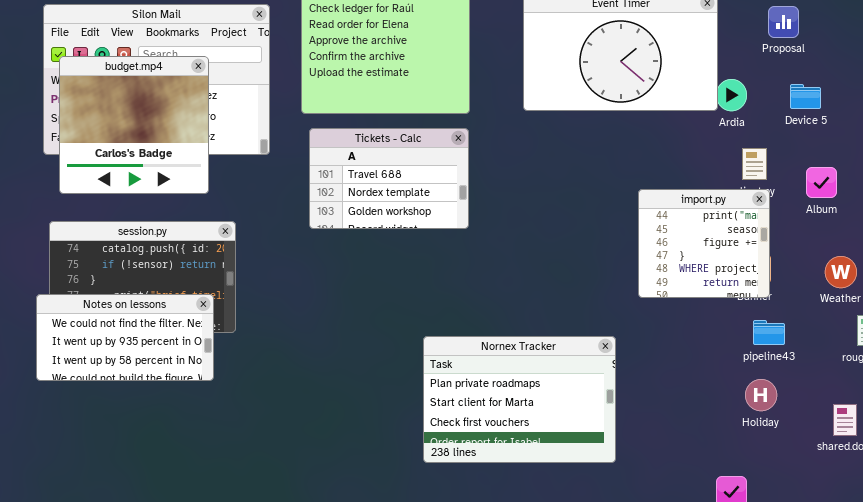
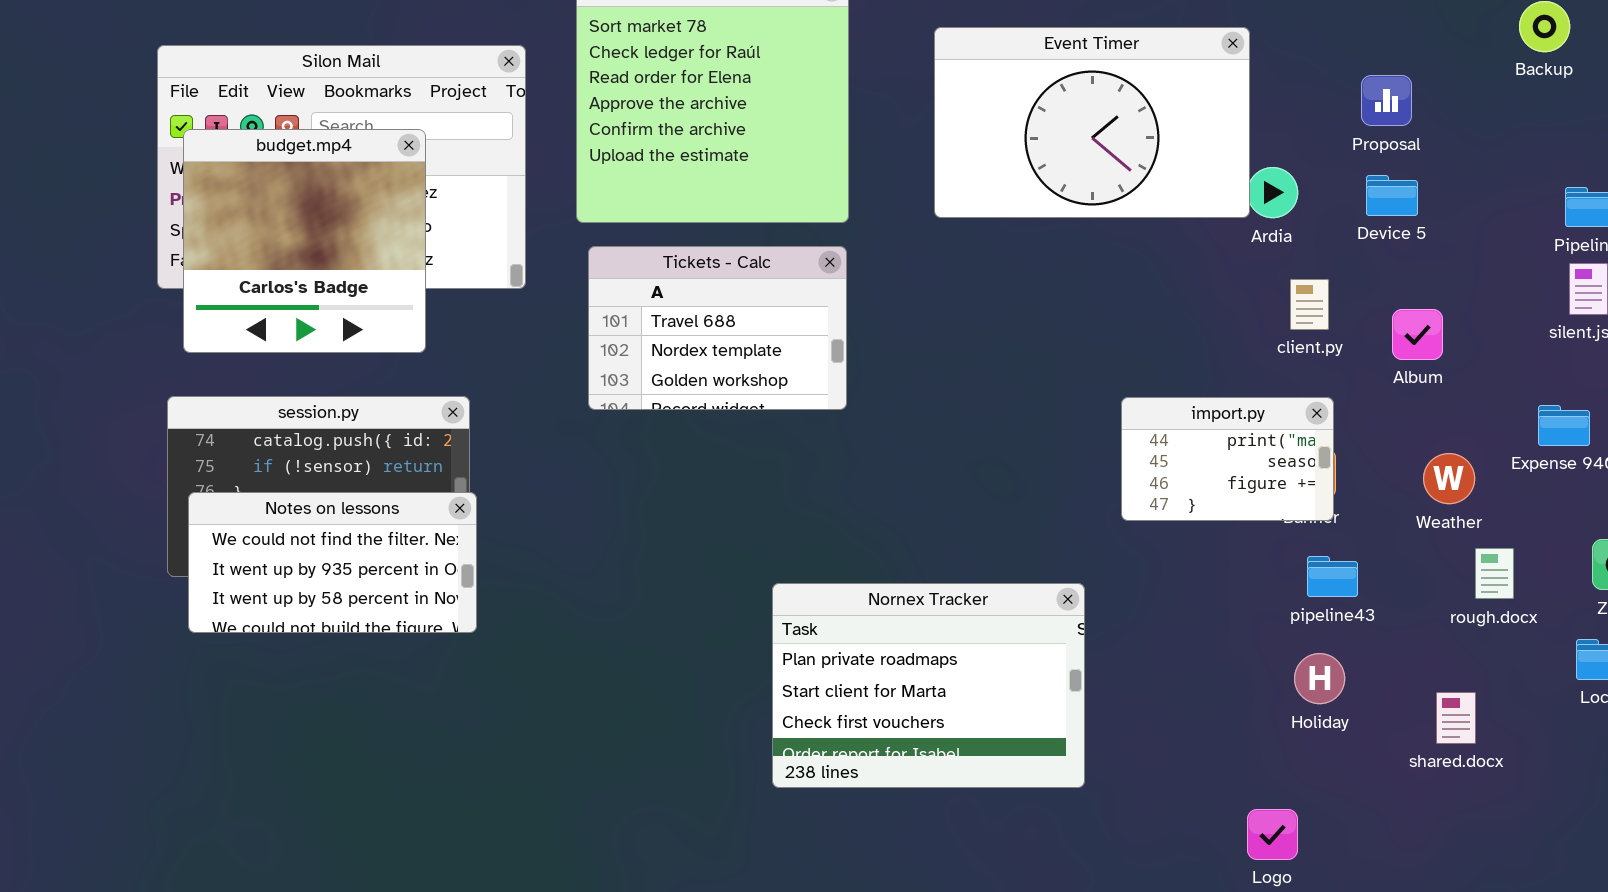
Proposal: [768,6,799,38] -> [1361,75,1412,126], moved
import.py: [638,189,770,298] -> [1121,397,1334,521], resized
Notes on lessons: [36,294,214,381] -> [188,492,477,633], moved

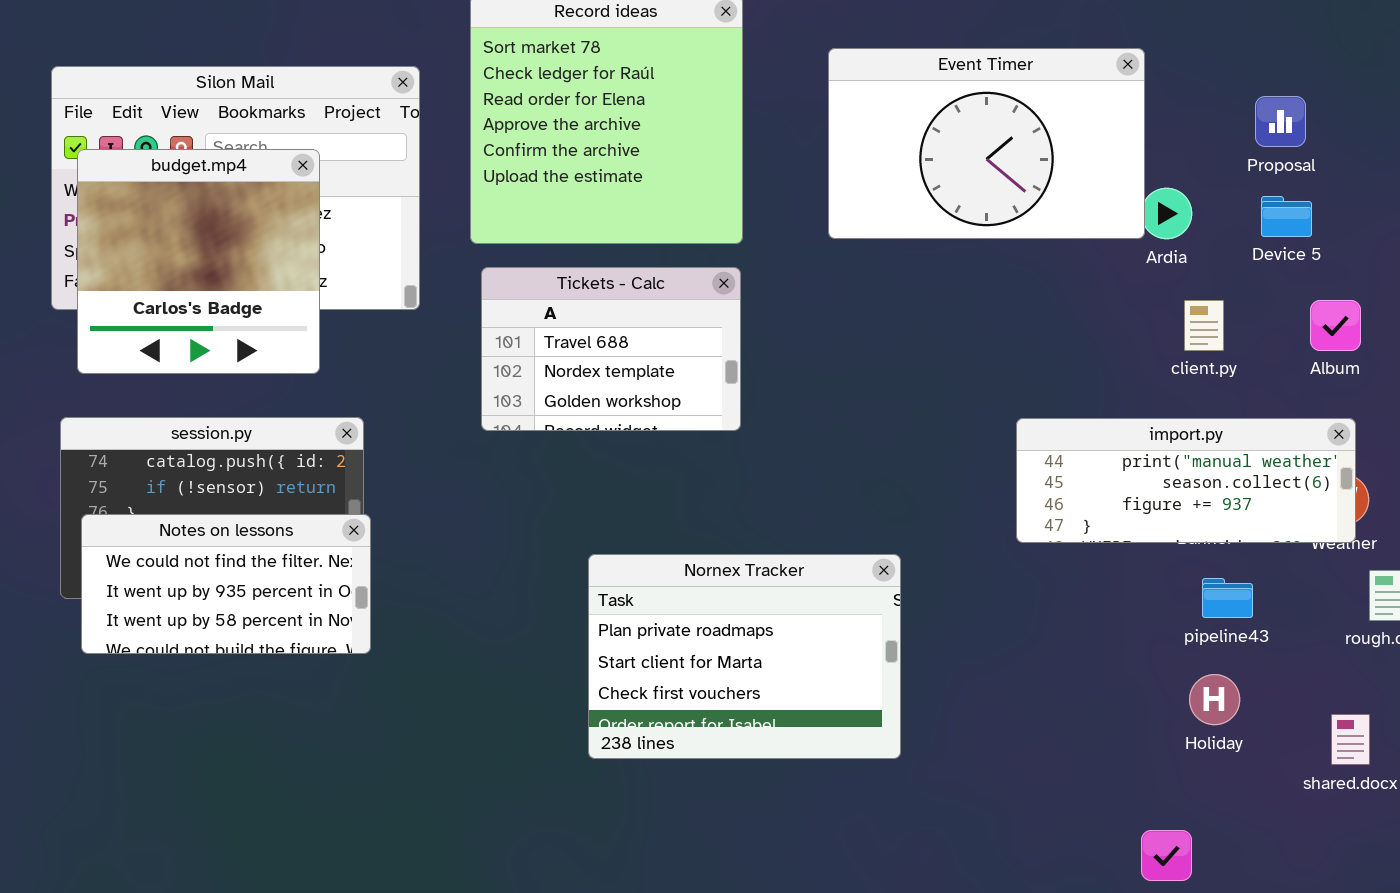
Album: [1392,309,1443,360] -> [1310,300,1361,351], moved
import.py: [1121,397,1334,521] -> [1016,418,1356,543], resized
Nornex Tracker: [772,583,1085,788] -> [588,554,901,759], moved

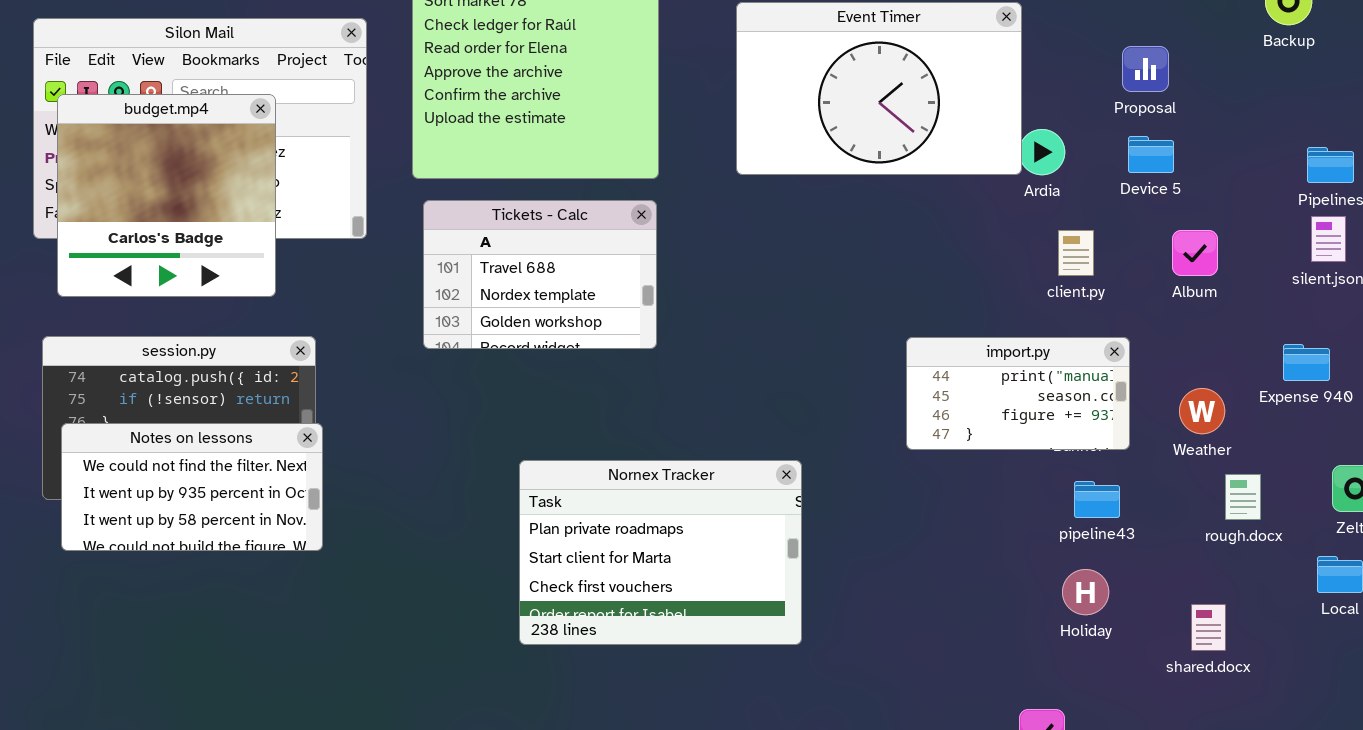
import.py: [1016,418,1356,543] -> [906,337,1130,450], resized

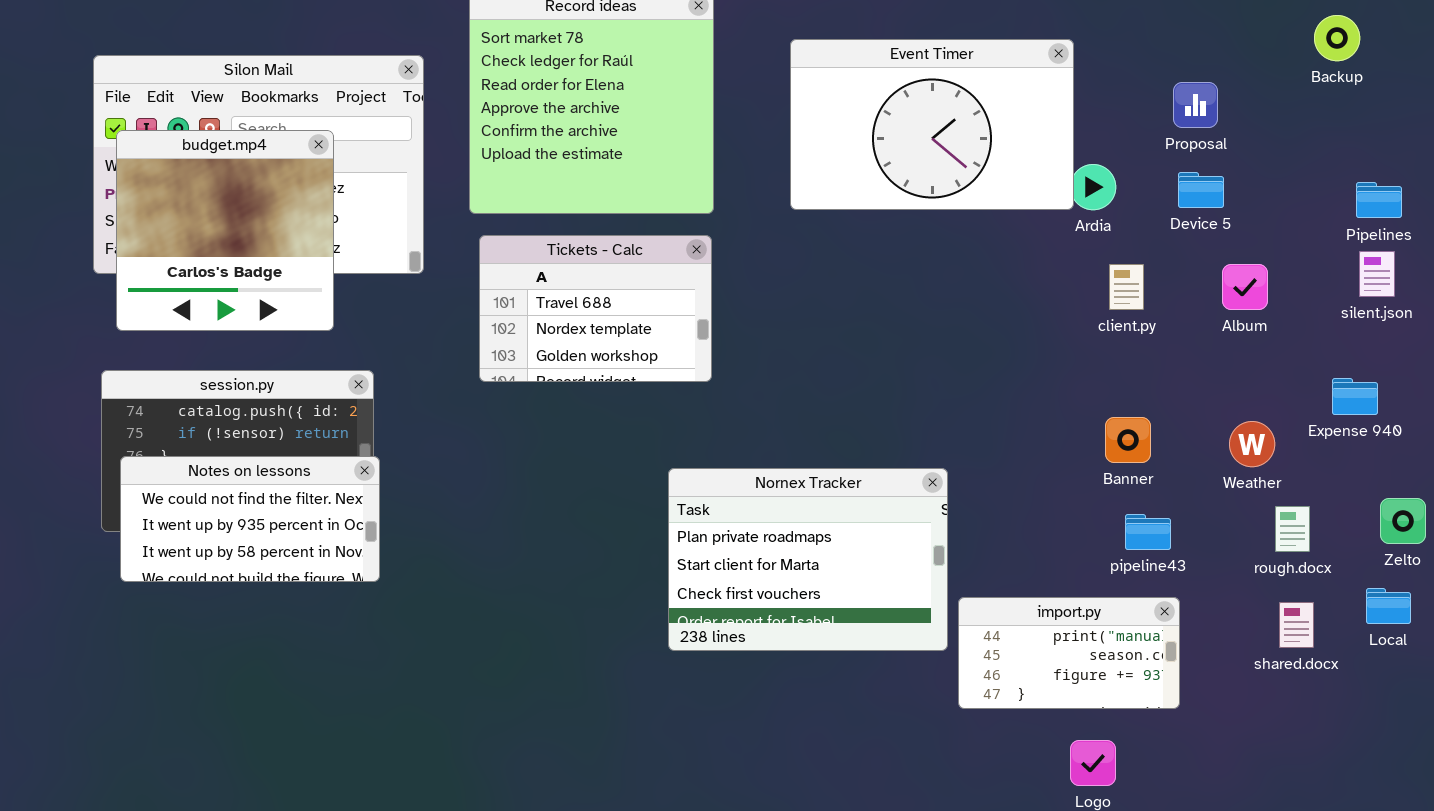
import.py: [906,337,1130,450] -> [958,597,1180,709], moved
Nornex Tracker: [519,460,802,645] -> [668,468,948,651], moved
shared.docx: [1191,604,1226,651] -> [1279,602,1314,648], moved

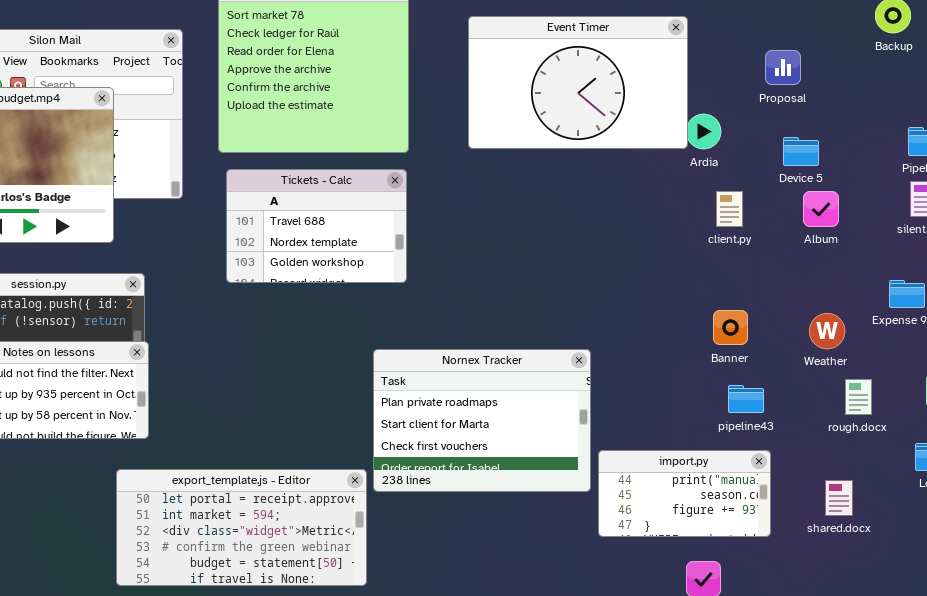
Device 5: [1178,172,1224,208] -> [783,137,819,166], moved
shared.docx: [1279,602,1314,648] -> [825,480,853,516], moved
export_template.js - Editor: none -> [116,469,367,586], opened

